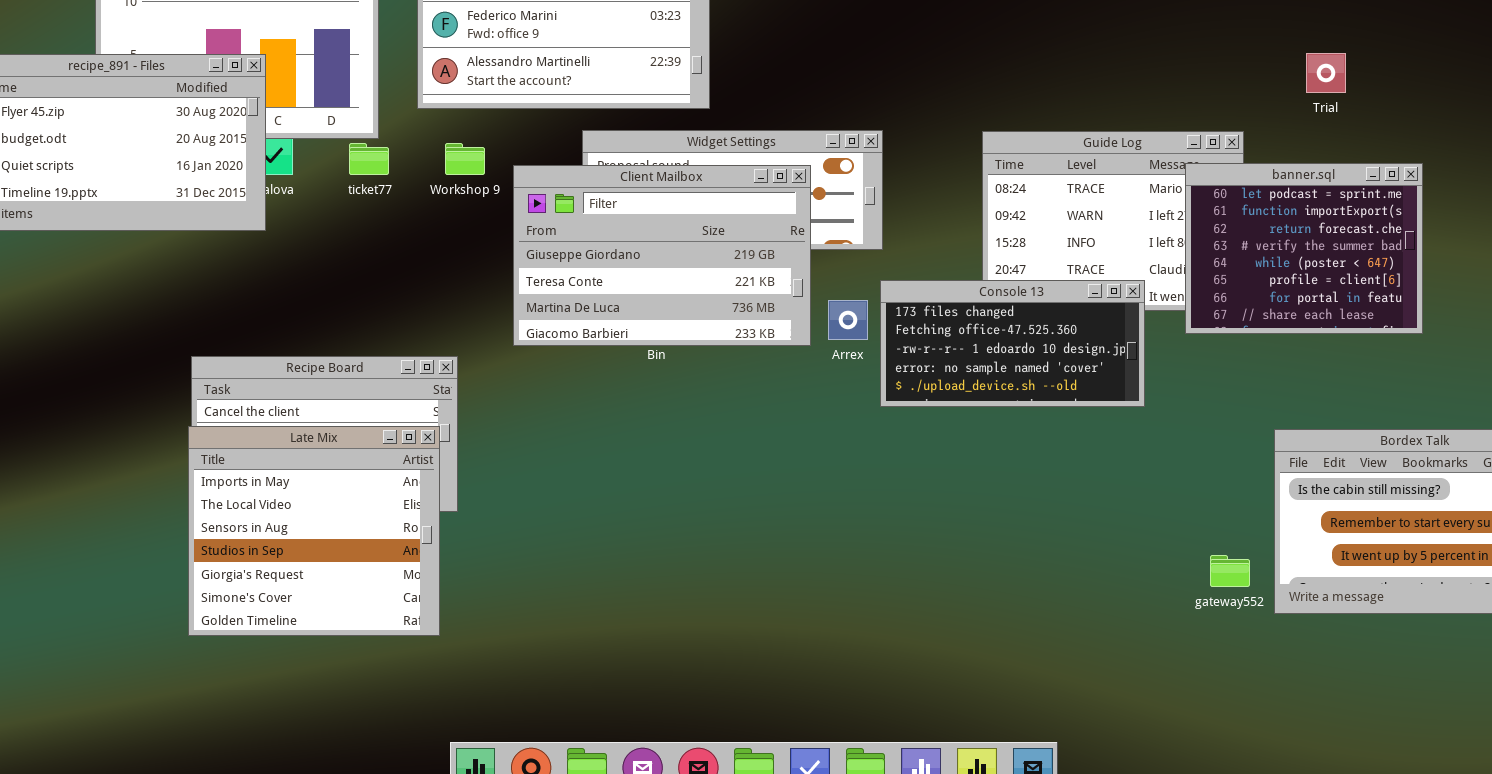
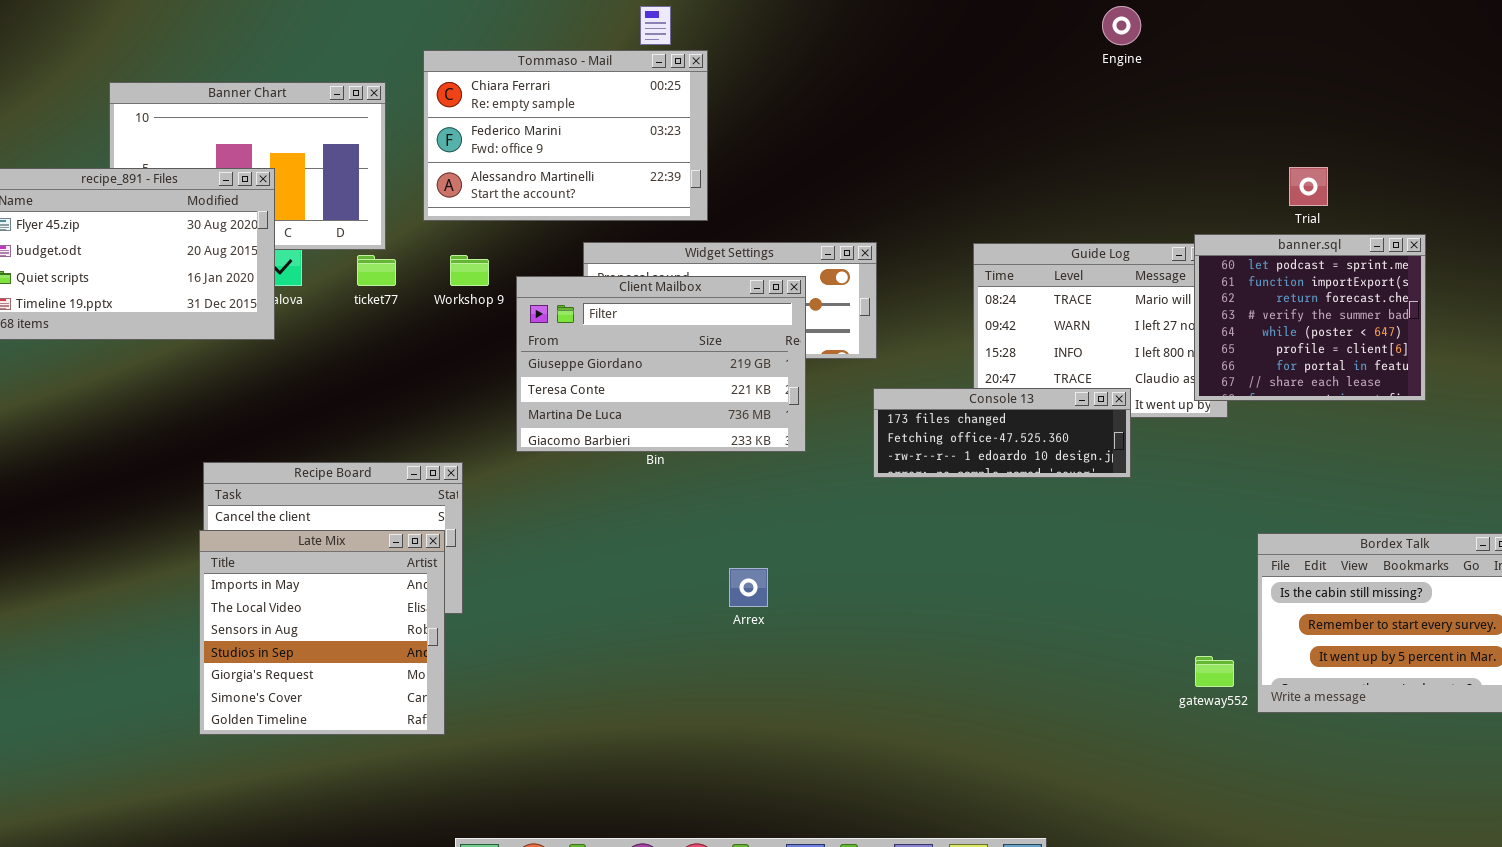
banner.sql: [1185,163,1423,334] -> [1194,234,1426,401], moved
Console 13: [880,280,1145,407] -> [873,388,1131,478], resized
Arrex: [828,300,868,340] -> [729,568,768,607], moved

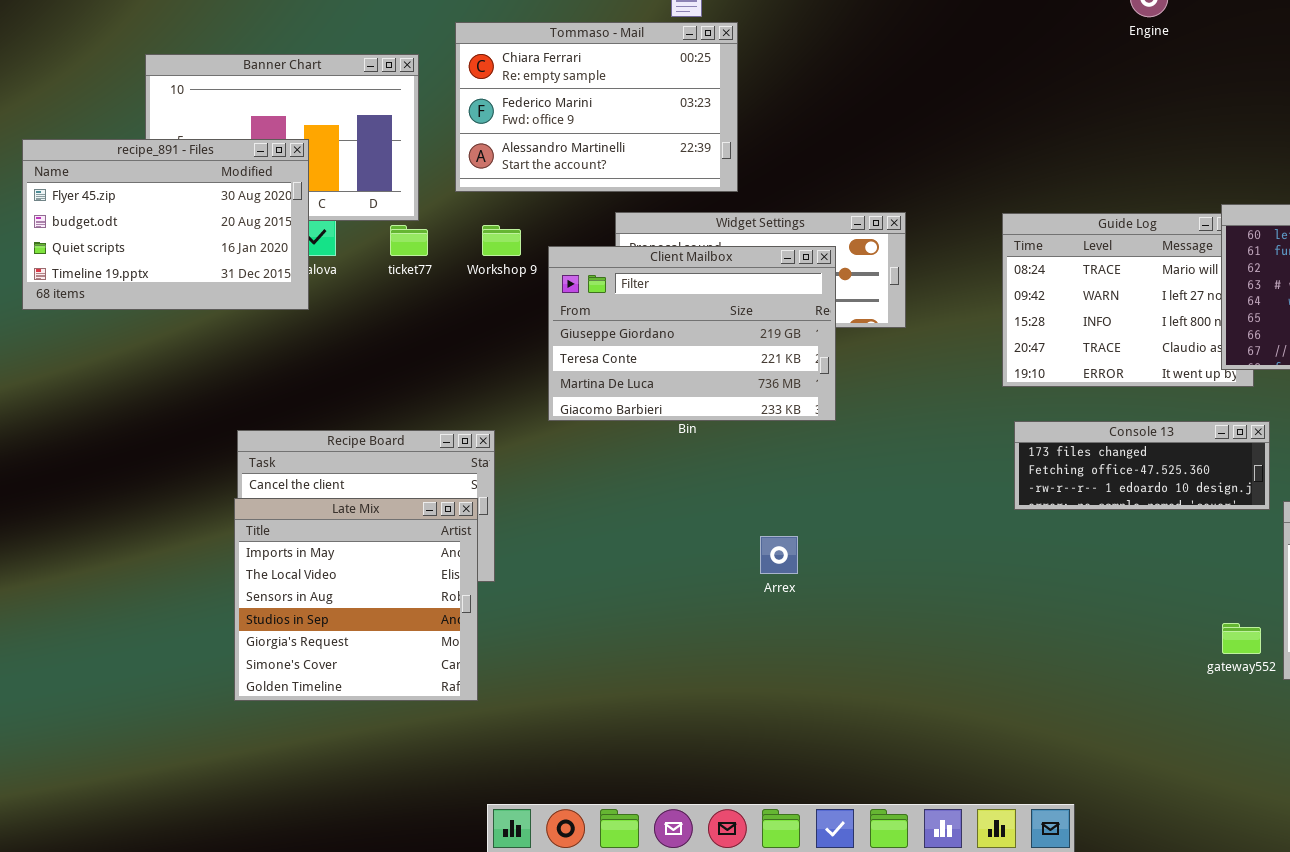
Console 13: [873,388,1131,478] -> [1014,421,1270,510], moved

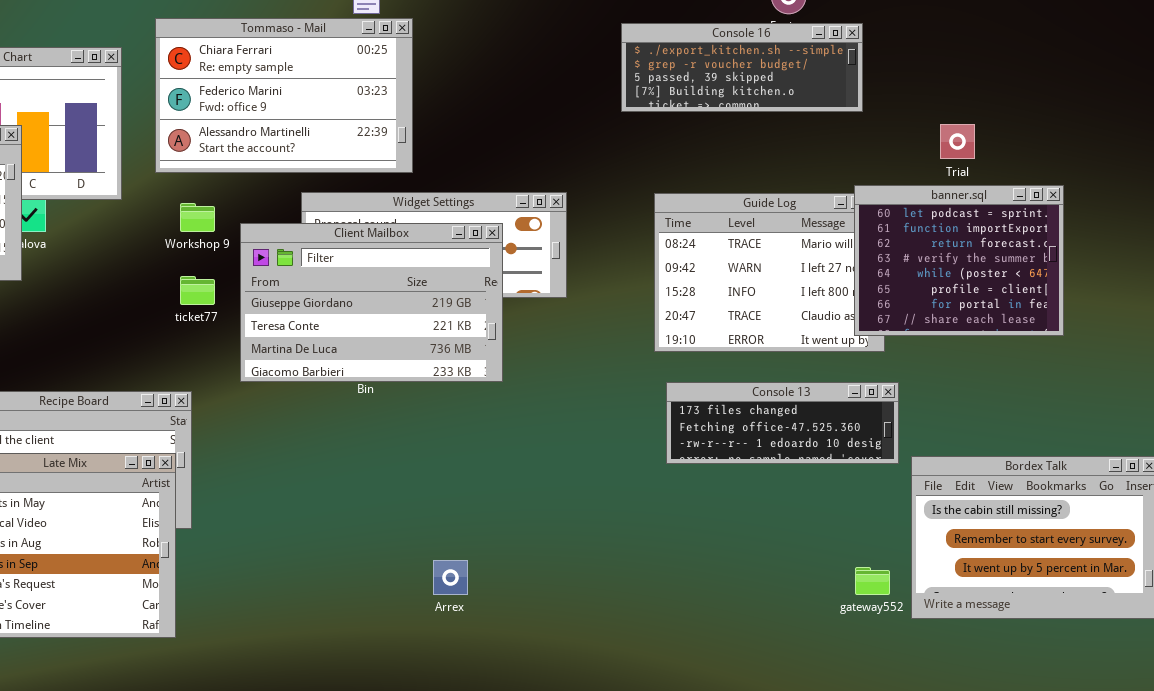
Console 16: none -> [621,23,863,112], opened
ticket77: [390,225,428,256] -> [180,276,215,305], moved
Arrex: [760,536,798,574] -> [433,560,468,595], moved

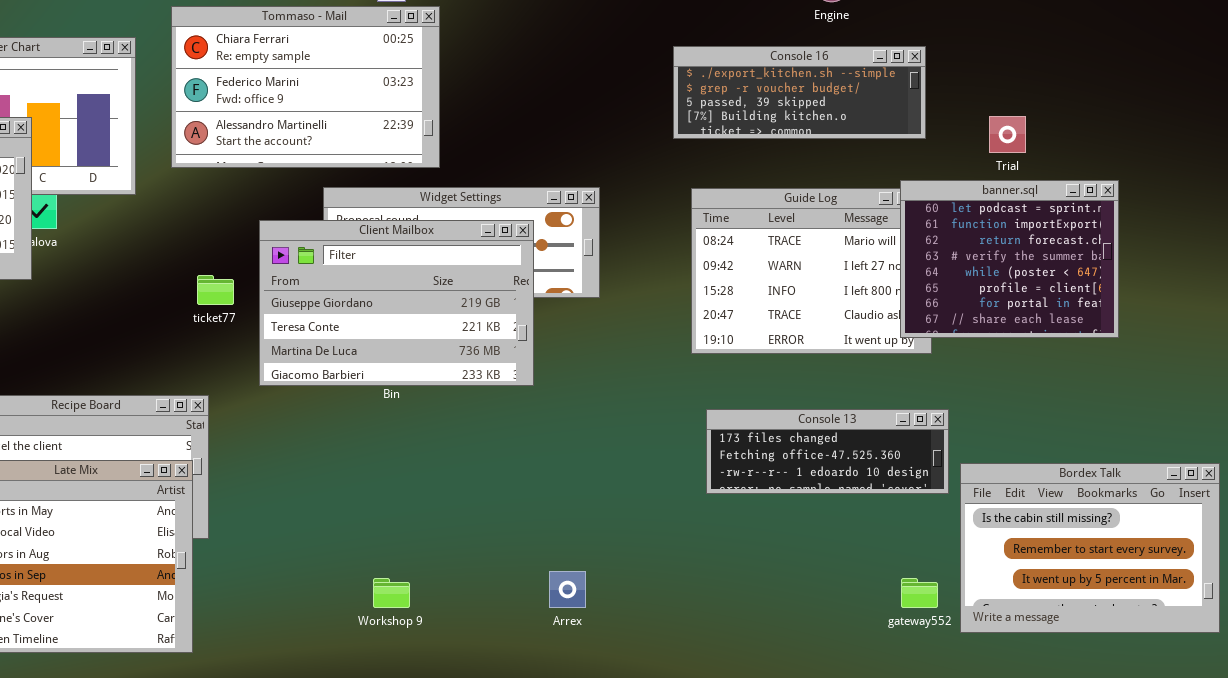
Console 16: [621,23,863,112] -> [673,46,926,139], moved
Workshop 9: [180,203,215,232] -> [373,578,410,608], moved
Console 13: [666,382,899,464] -> [706,409,949,494], moved
Arrex: [433,560,468,595] -> [549,571,586,608], moved

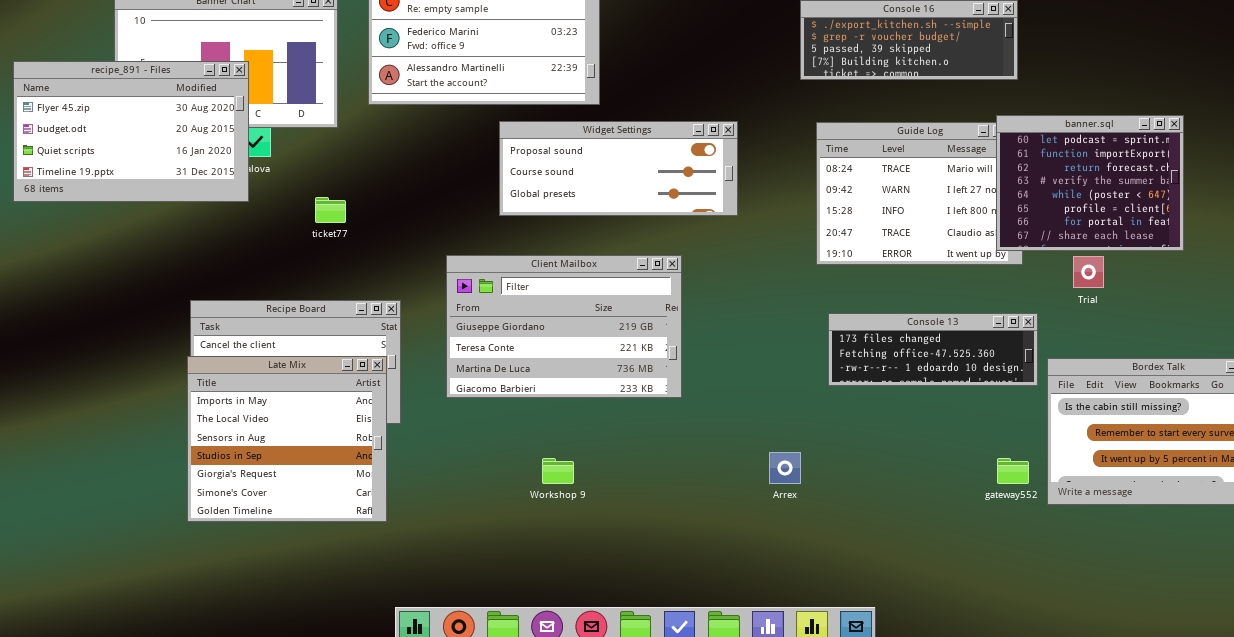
Trial: [989,116,1026,153] -> [1073,256,1104,288], moved
Client Mailbox: [259,220,534,386] -> [446,255,682,398], moved
ticket77: [197,275,234,305] -> [315,197,346,223], moved
Arrex: [549,571,586,608] -> [769,452,801,484], moved

